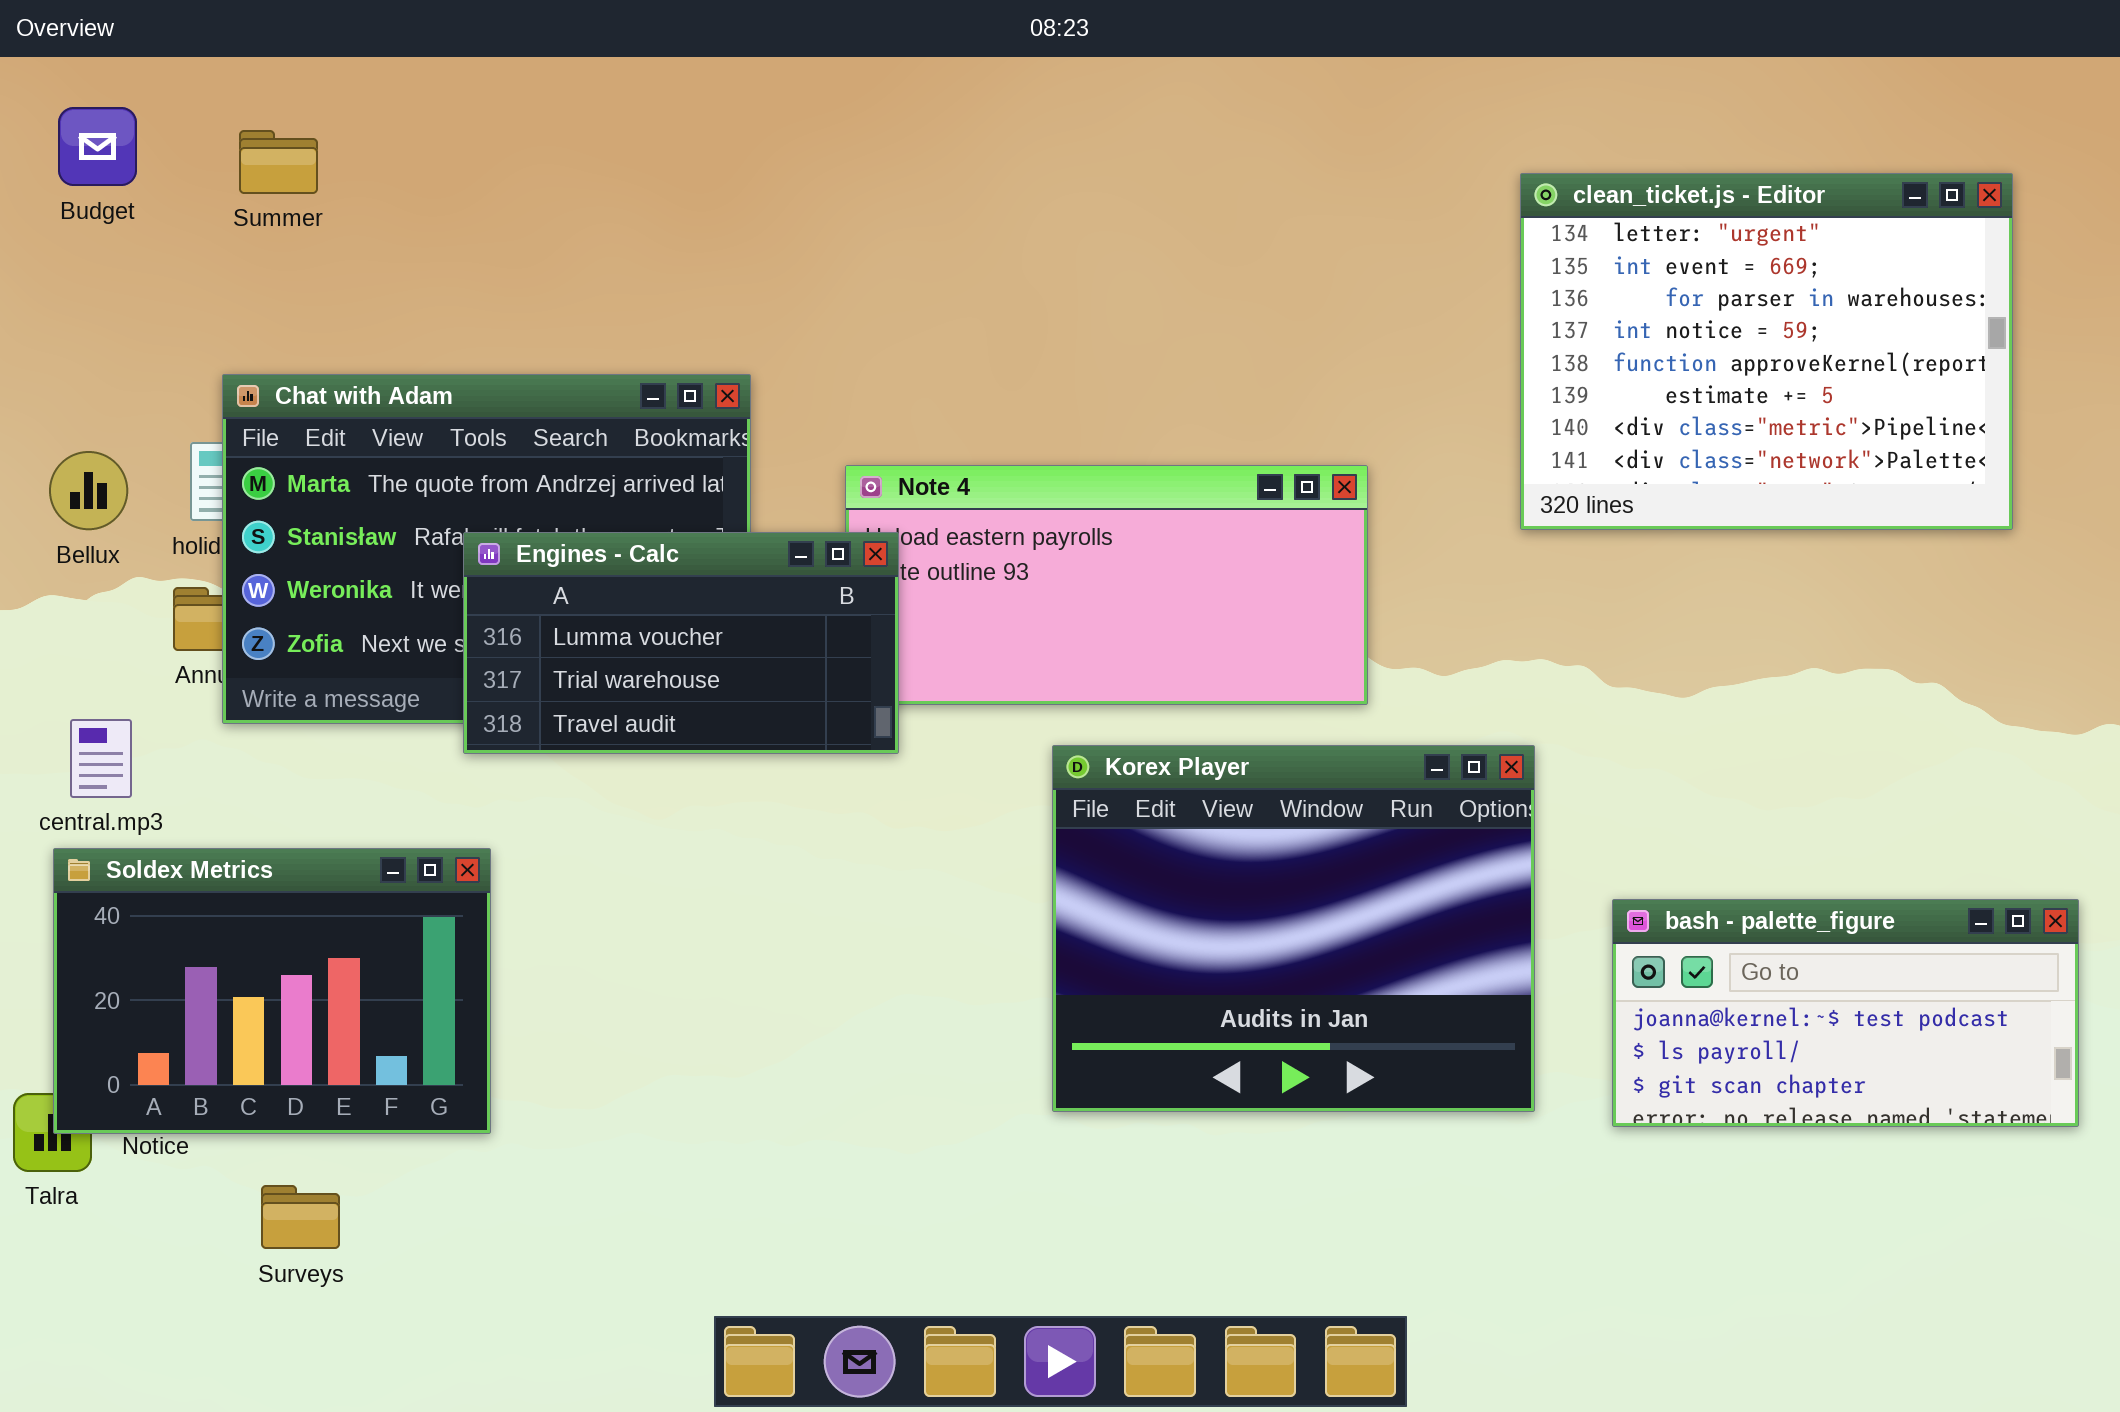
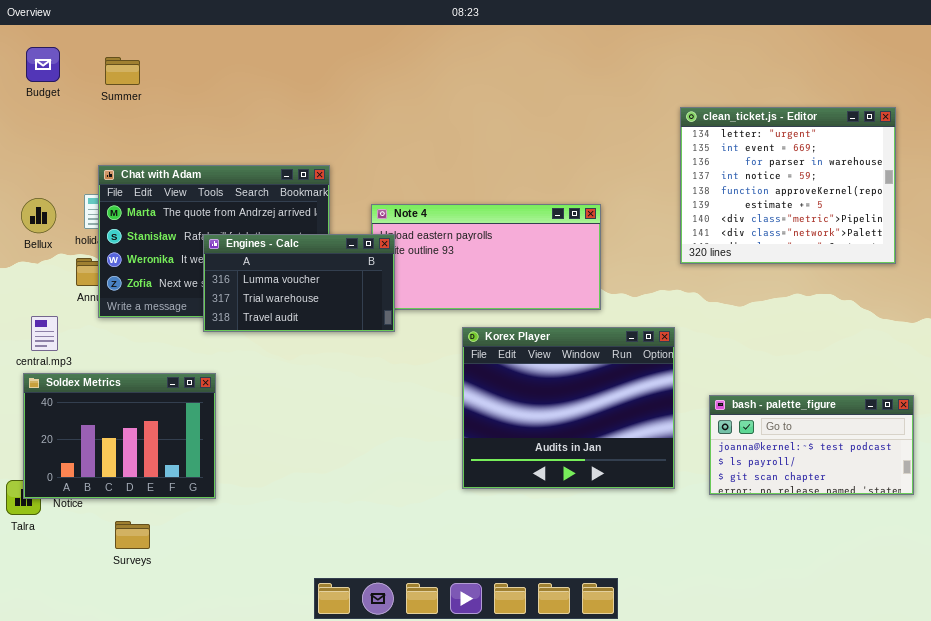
clean_ticket.js - Editor: [1520,173,2013,530] -> [680,107,896,264], moved

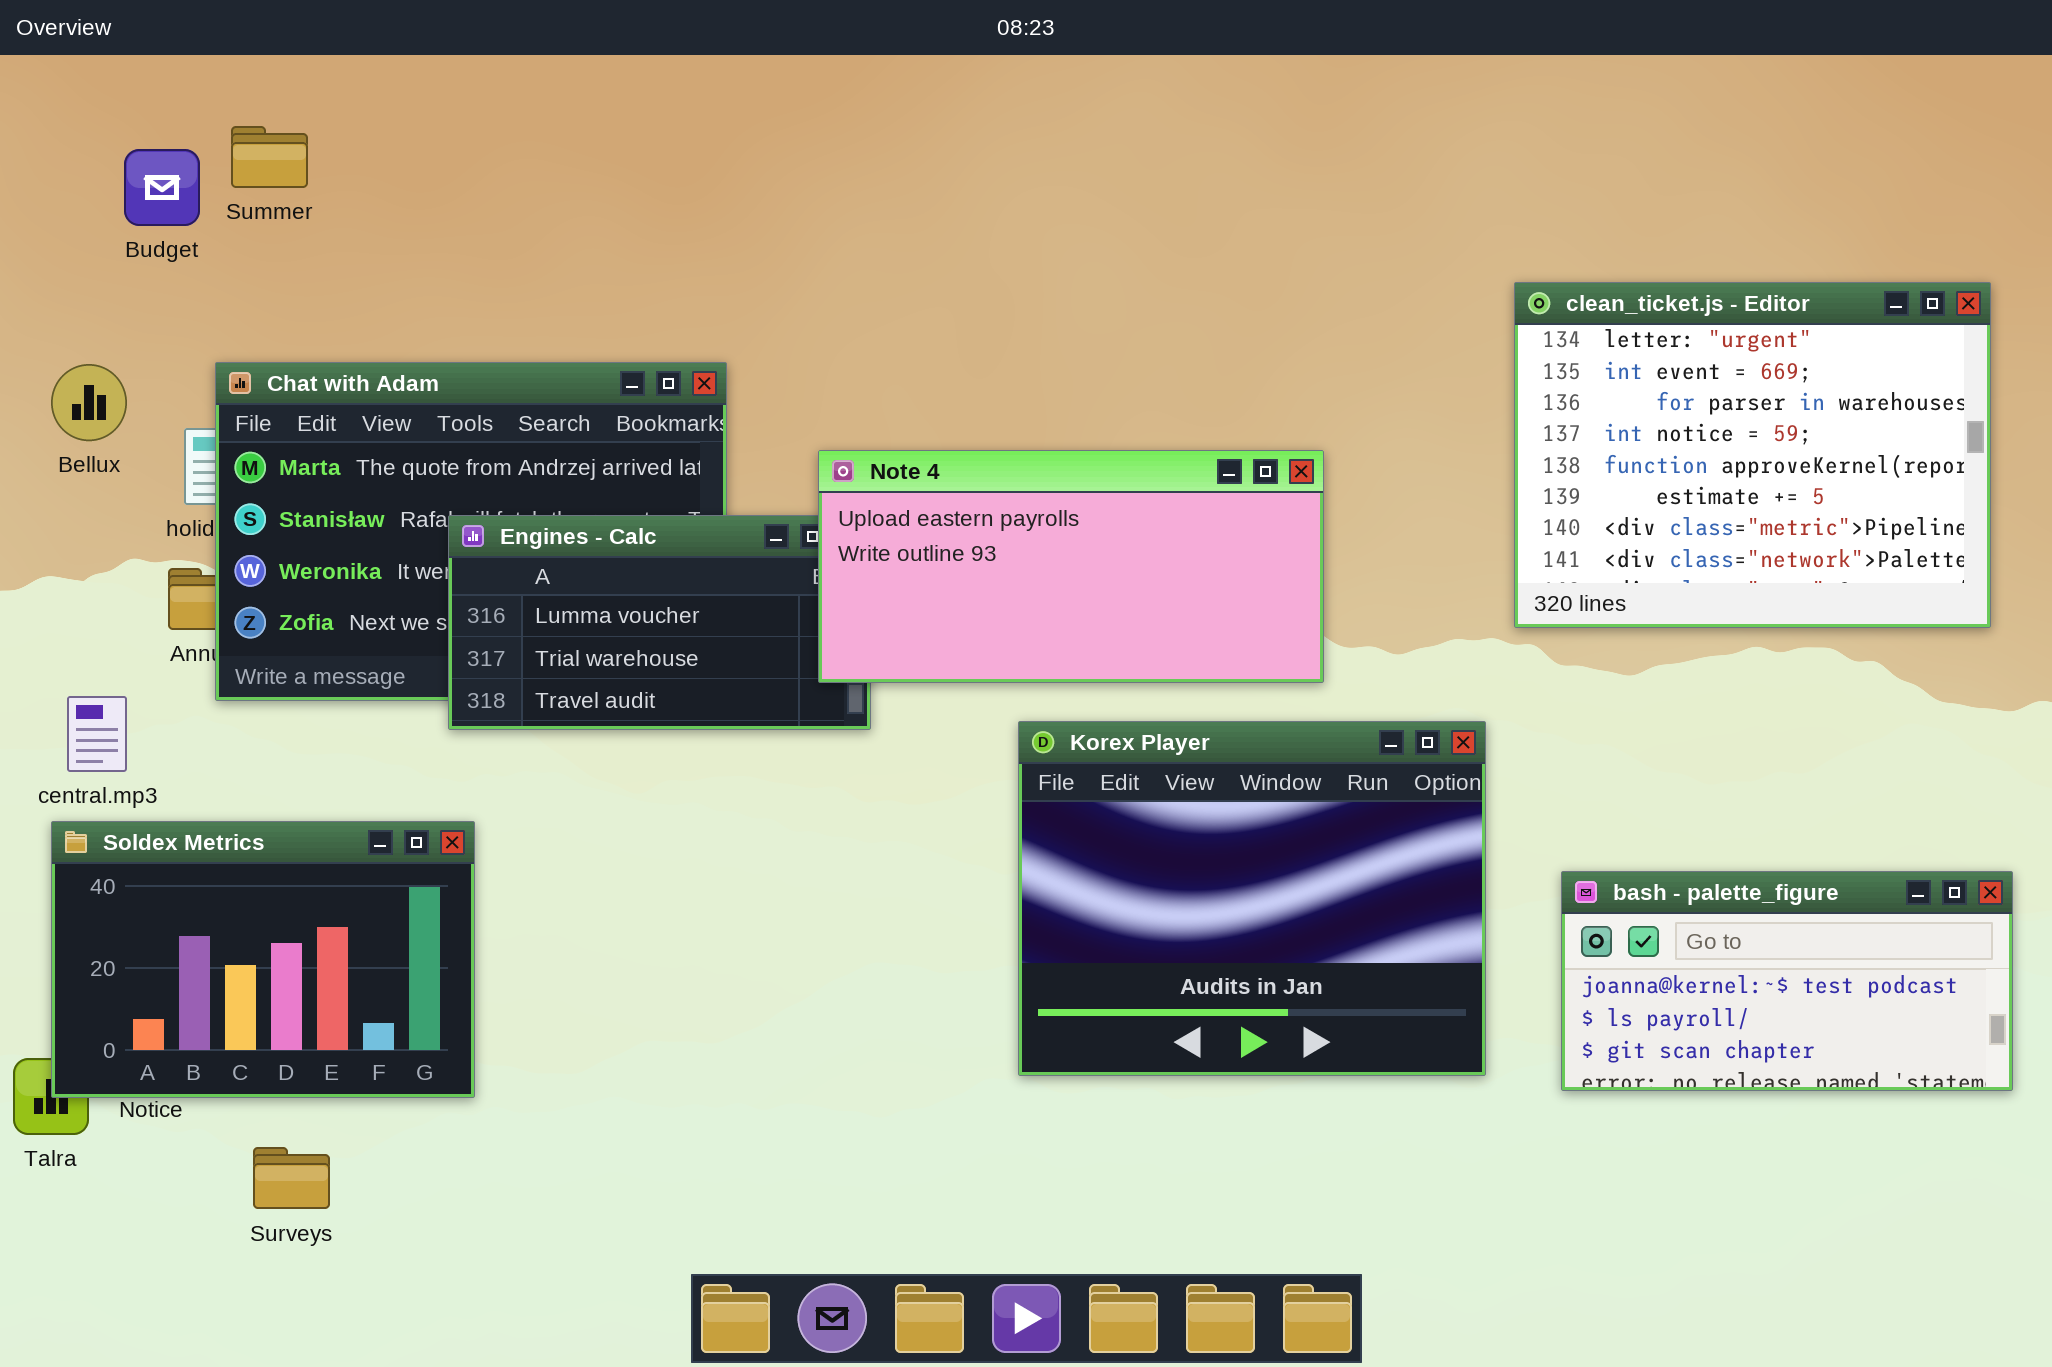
Budget: [26,47,60,82] -> [124,149,200,226], moved
clean_ticket.js - Editor: [680,107,896,264] -> [1514,282,1991,628], moved
Bellux: [21,198,56,233] -> [51,364,127,441], moved
Note 4: [371,204,601,310] -> [818,450,1324,683], raised

